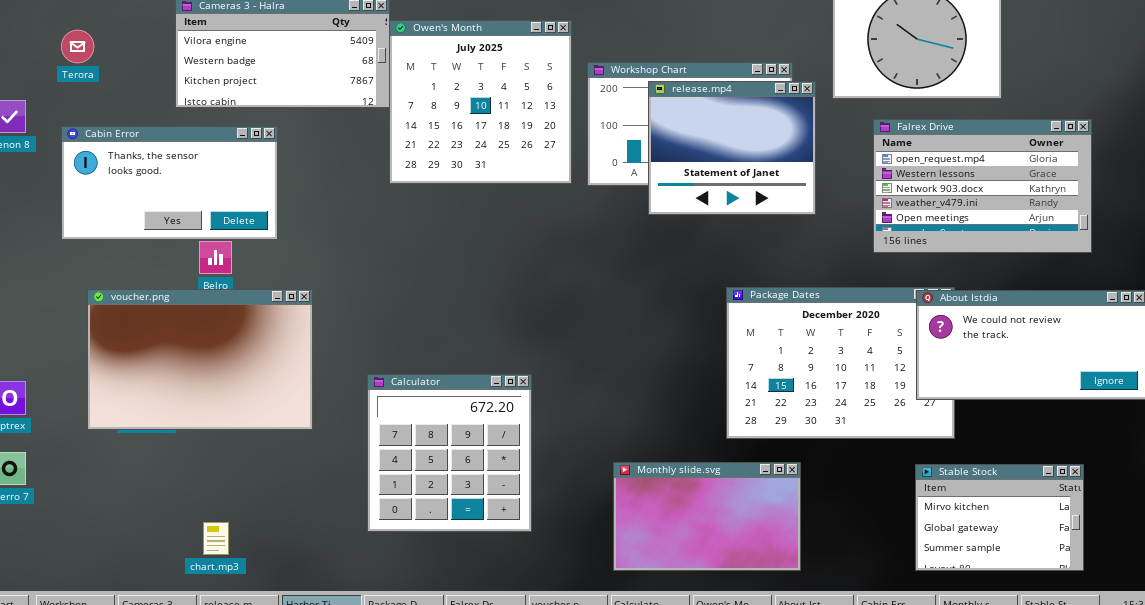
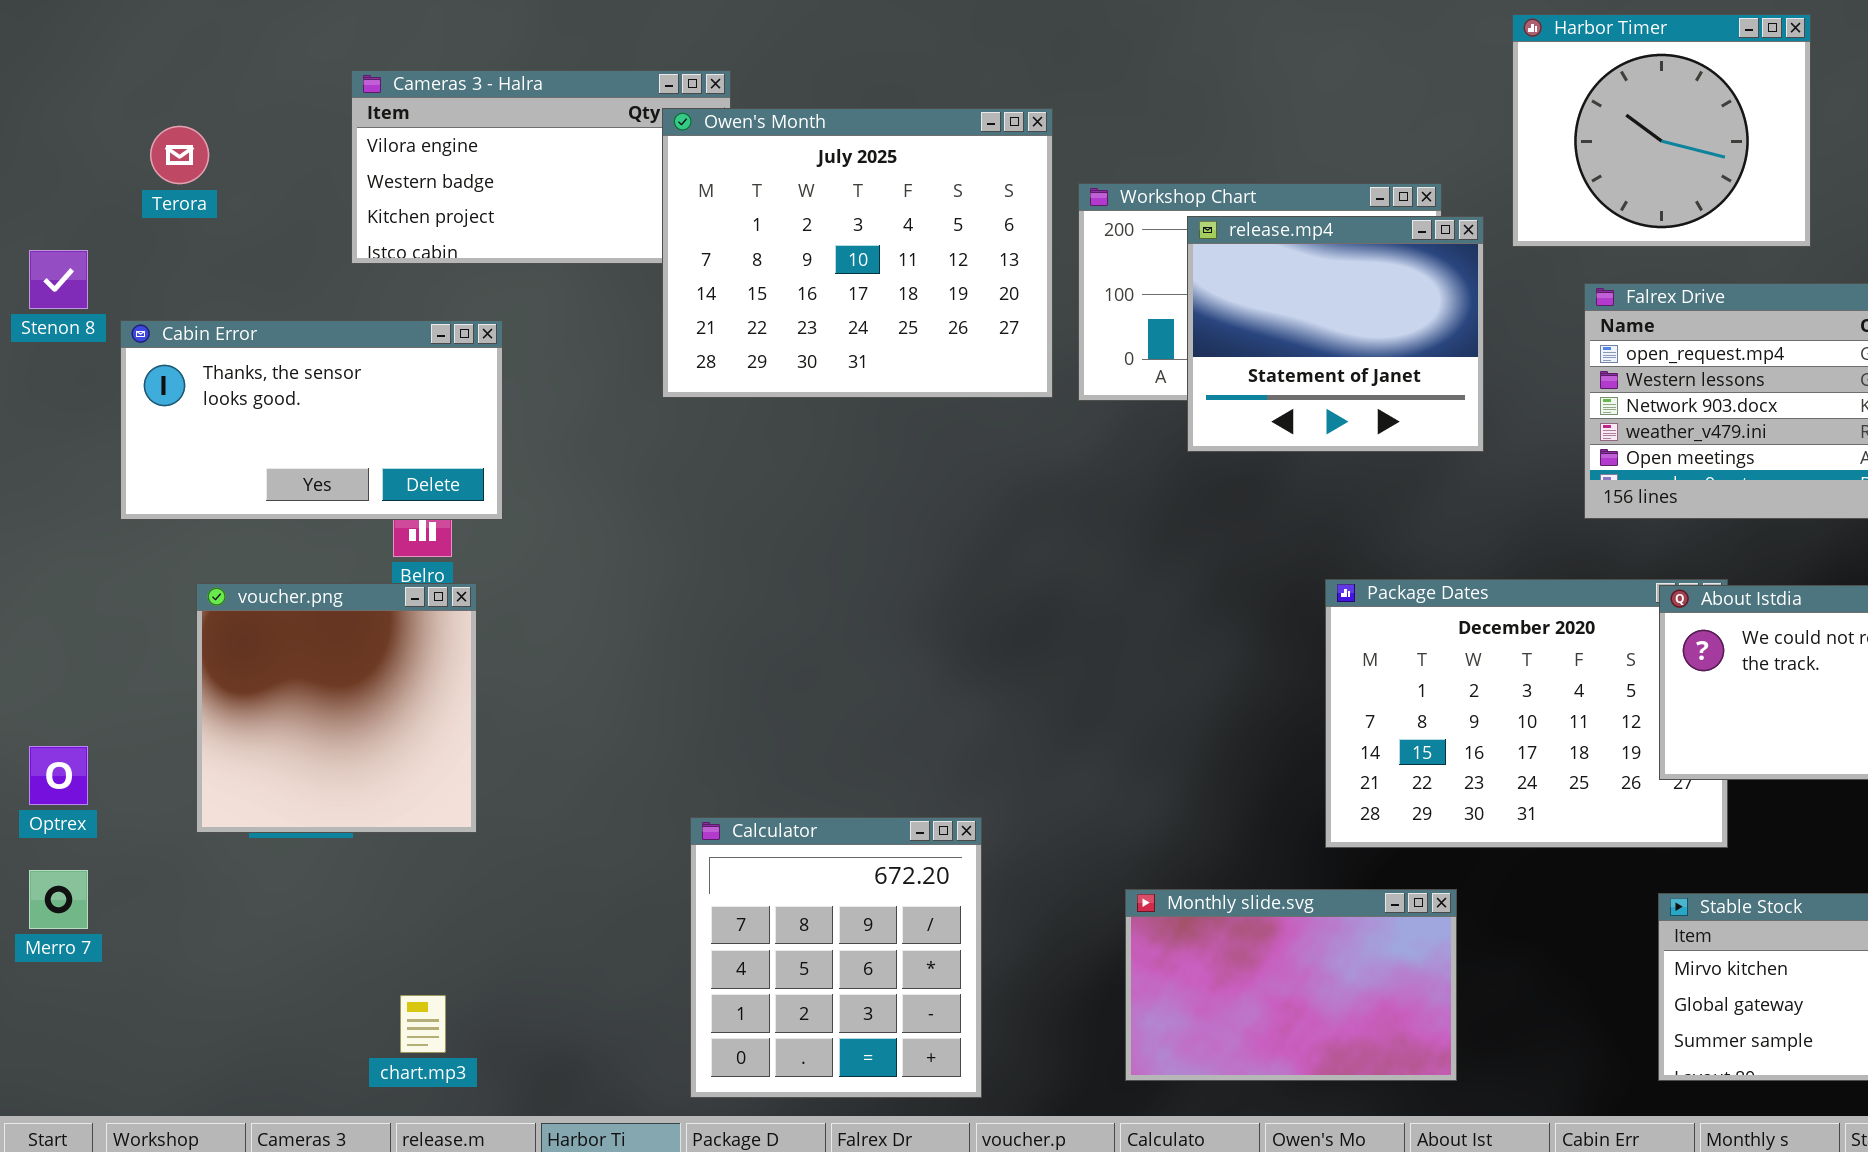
Owen's Month: [389,20,572,184] -> [662,108,1053,398], resized
Cabin Error: [61,126,278,240] -> [120,320,503,520], moved
voucher.png: [87,289,313,430] -> [196,583,477,833], resized
Calculator: [367,374,532,532] -> [690,817,982,1098], moved

